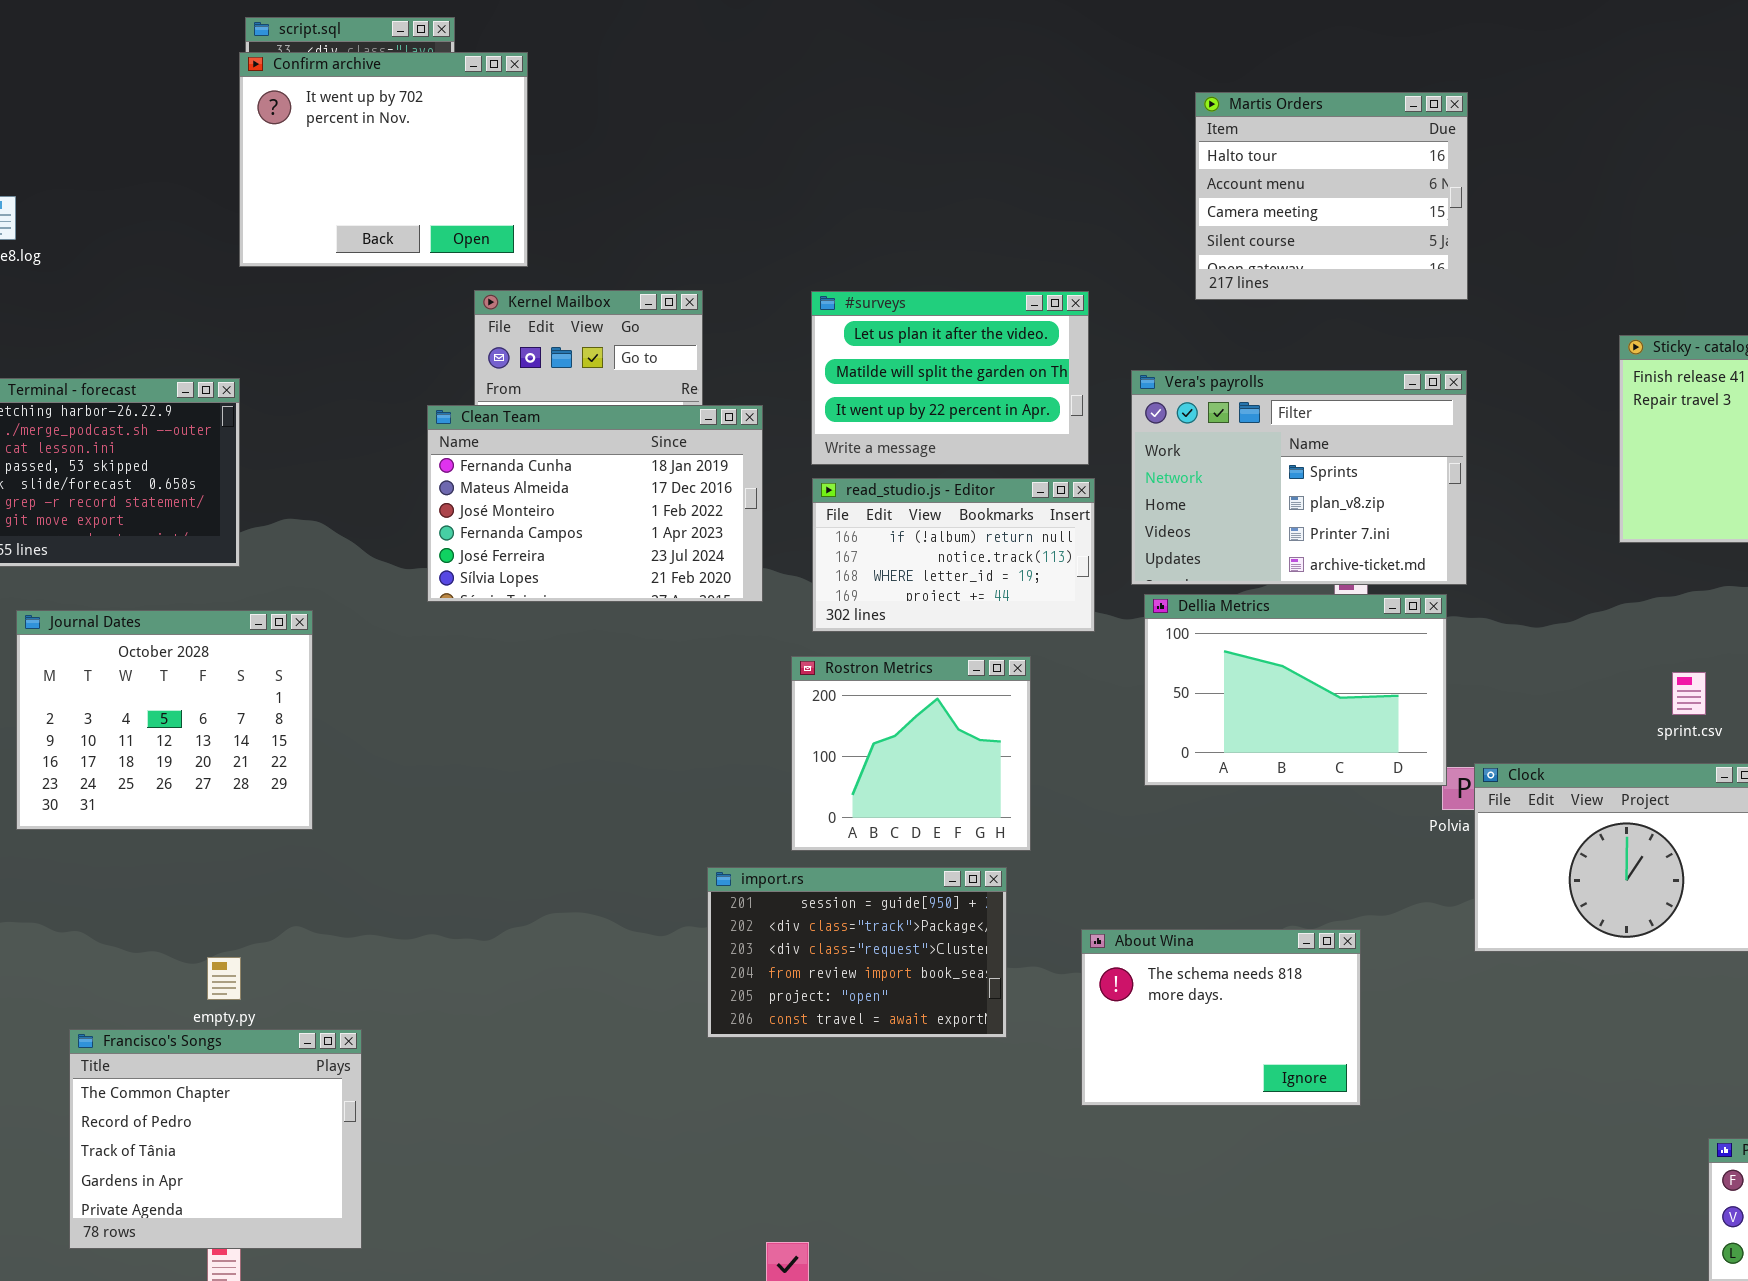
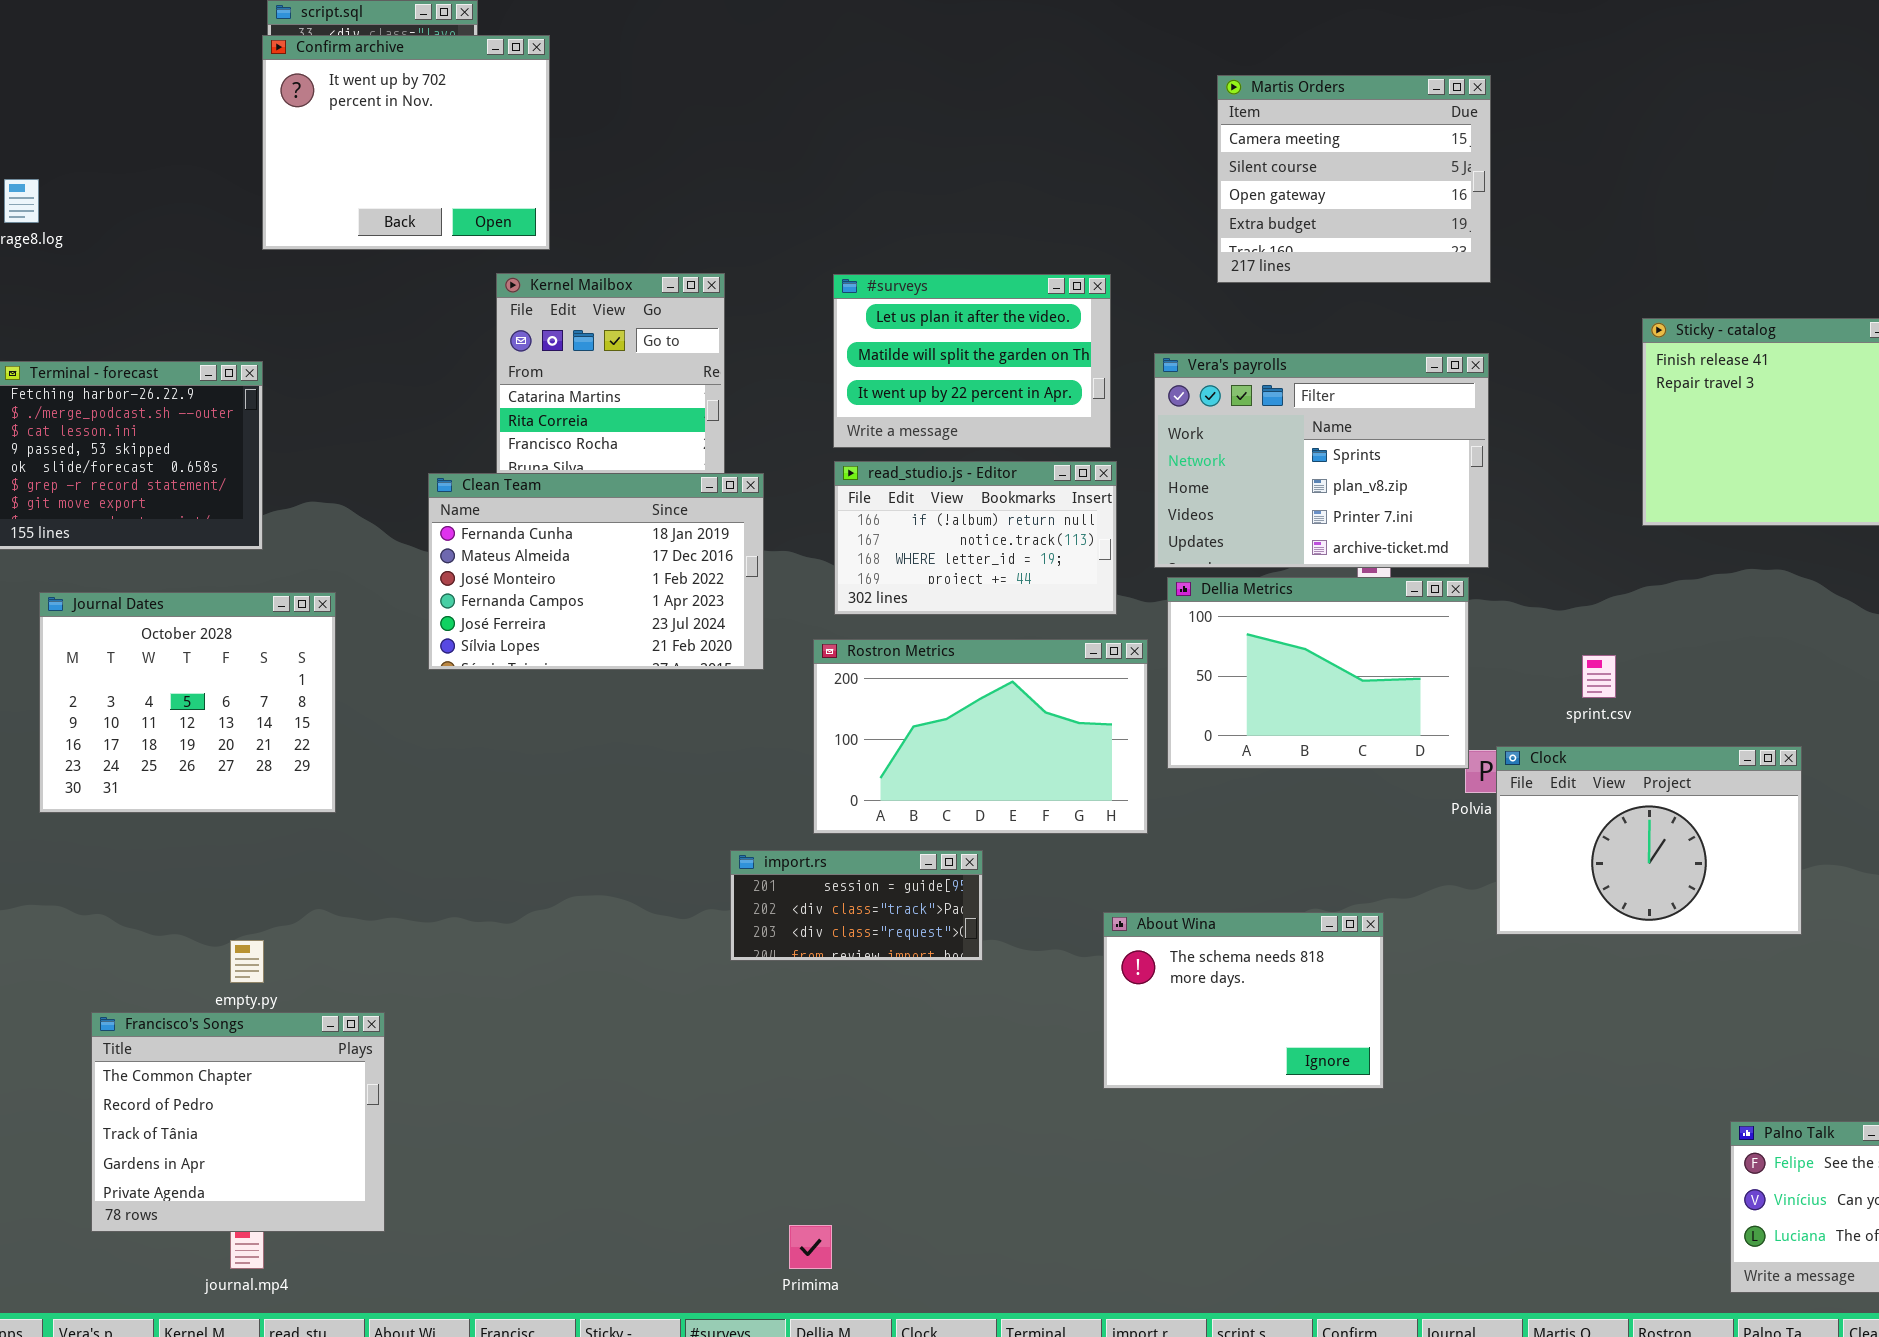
Martis Orders: [1195,92,1468,300] -> [1217,75,1491,283], scrolled down 2 rows
Clean Team: [427,405,763,602] -> [428,473,764,670], moved
Rostron Metrics: [791,656,1031,851] -> [813,639,1148,834], resized
sprint.csv: [1672,672,1706,715] -> [1582,655,1616,698], moved
import.rs: [707,867,1007,1038] -> [730,850,983,961], resized

